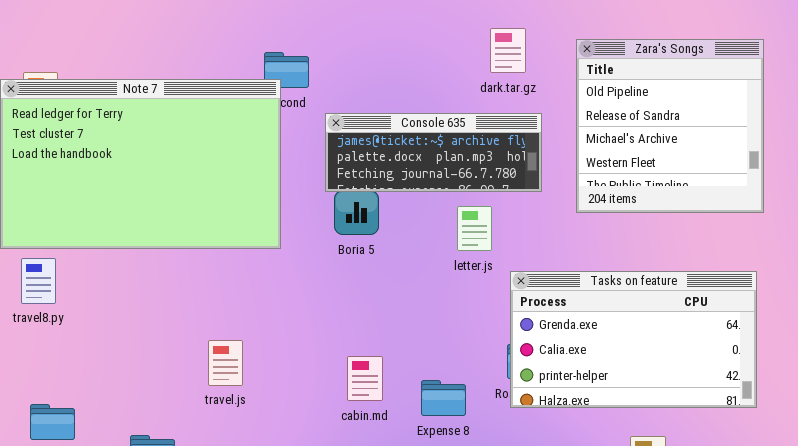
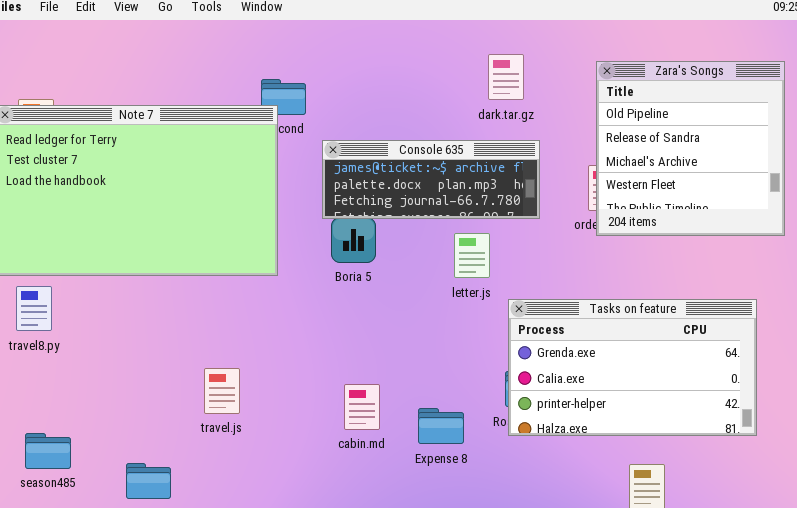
Zara's Songs: [576,39,764,213] -> [596,61,785,236], moved

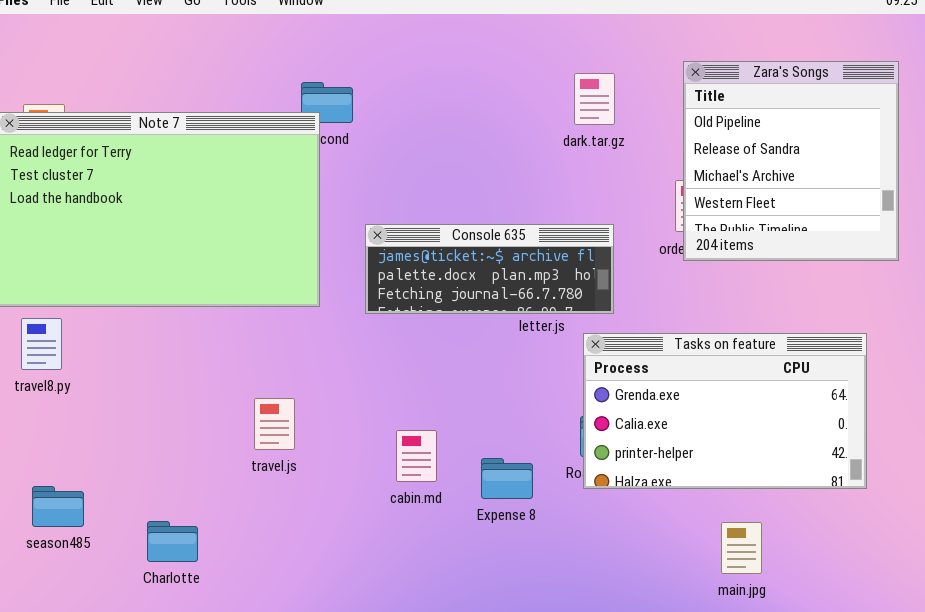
dark.tar.gz: [488,54,524,100] -> [574,73,615,125], moved
Console 635: [322,140,540,219] -> [365,224,614,314], moved
travel.js: [204,368,240,414] -> [254,398,295,450], moved

